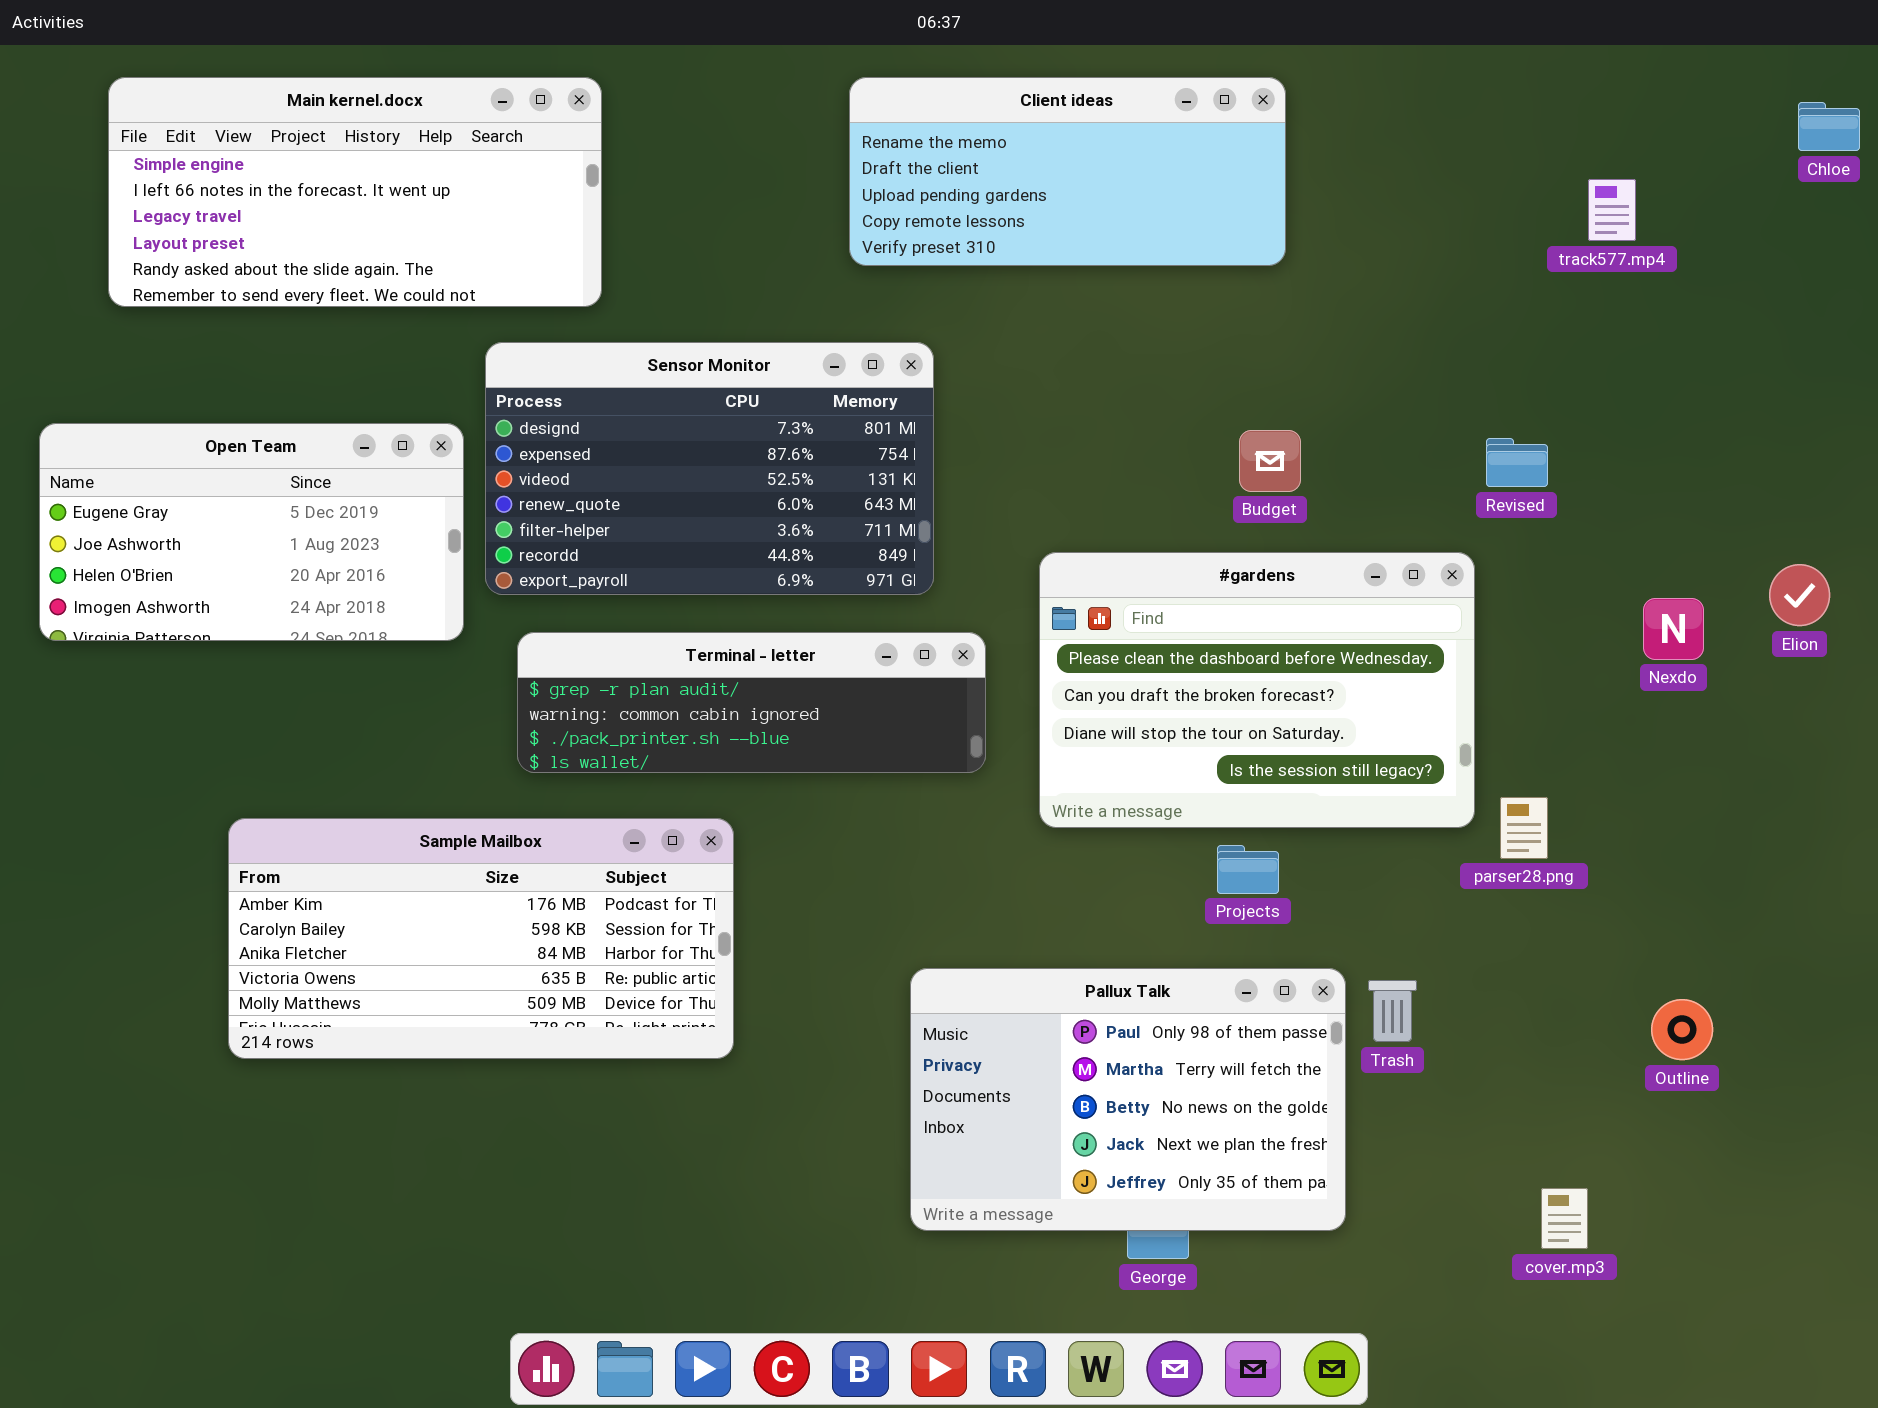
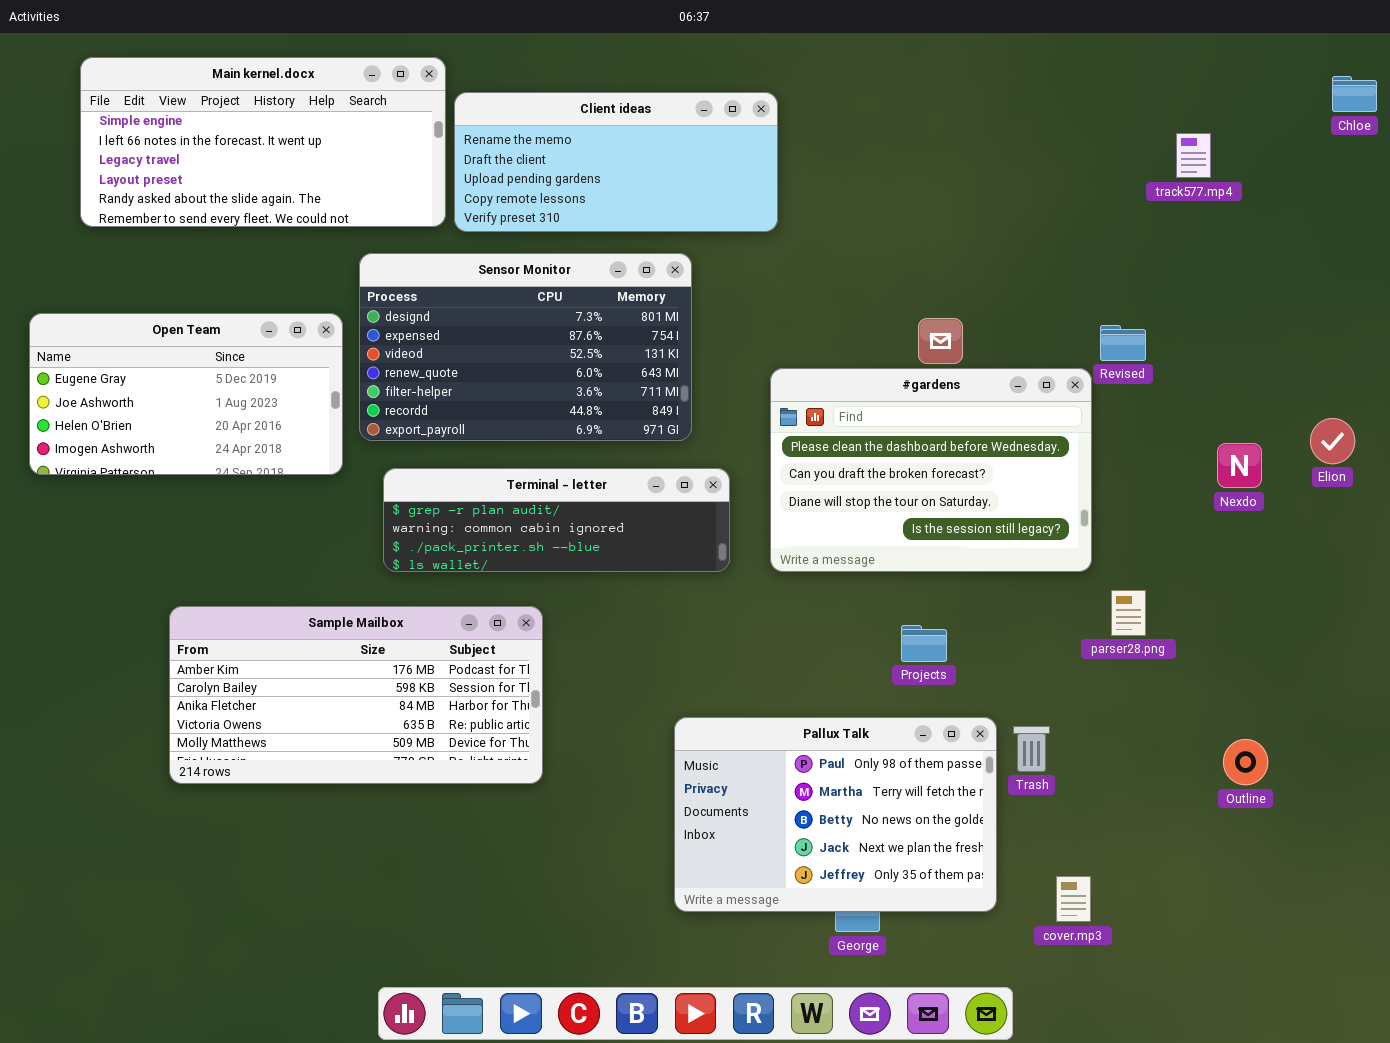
Client ideas: [849,77,1286,266] -> [454,92,778,232], moved
#gardens: [1039,552,1475,828] -> [770,368,1092,572], moved
cover.mp3: [1541,1188,1588,1249] -> [1056,876,1091,922], moved

